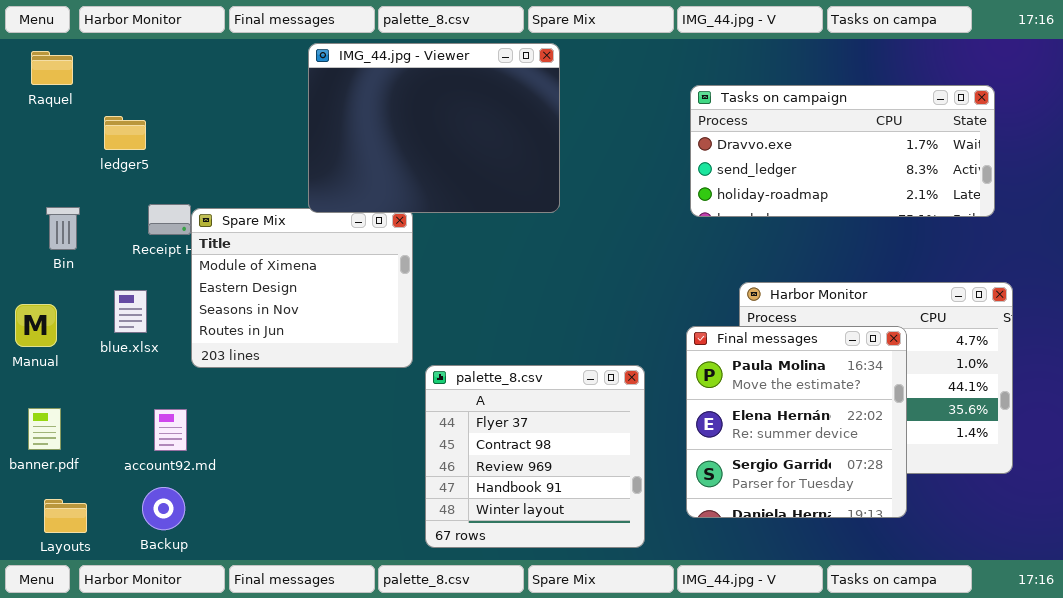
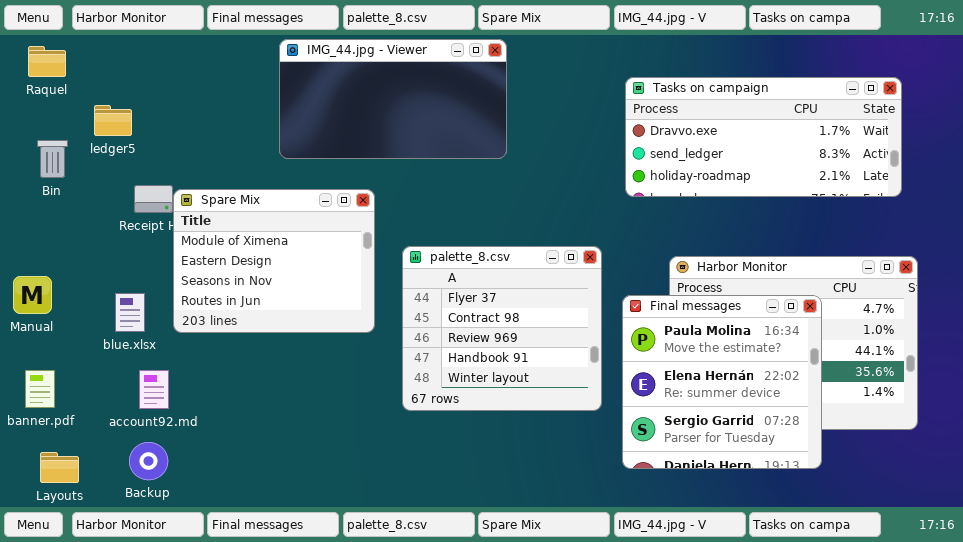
IMG_44.jpg - Viewer: [308,43,560,213] -> [279,39,507,159], resized
Bin: [46,207,80,250] -> [37,140,68,178], moved
blue.xlsx: [114,290,147,333] -> [115,293,145,332], moved
palette_8.csv: [425,365,645,548] -> [402,246,602,411], moved

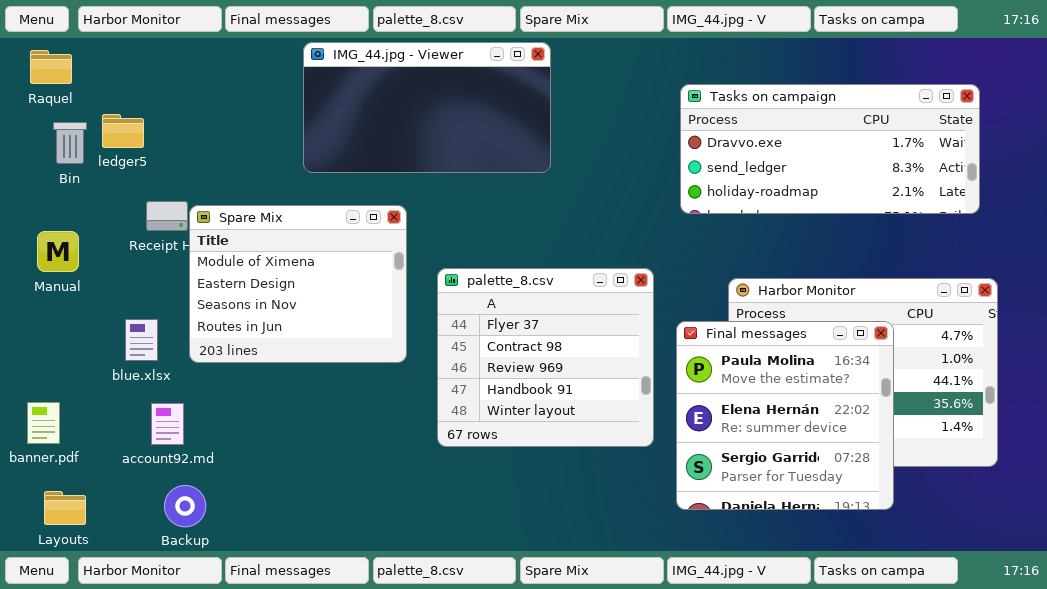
Bin: [37,140,68,178] -> [53,122,87,164], moved
Manual: [13,276,52,314] -> [37,231,79,272], moved
Backup: [129,442,168,480] -> [164,485,206,527], moved

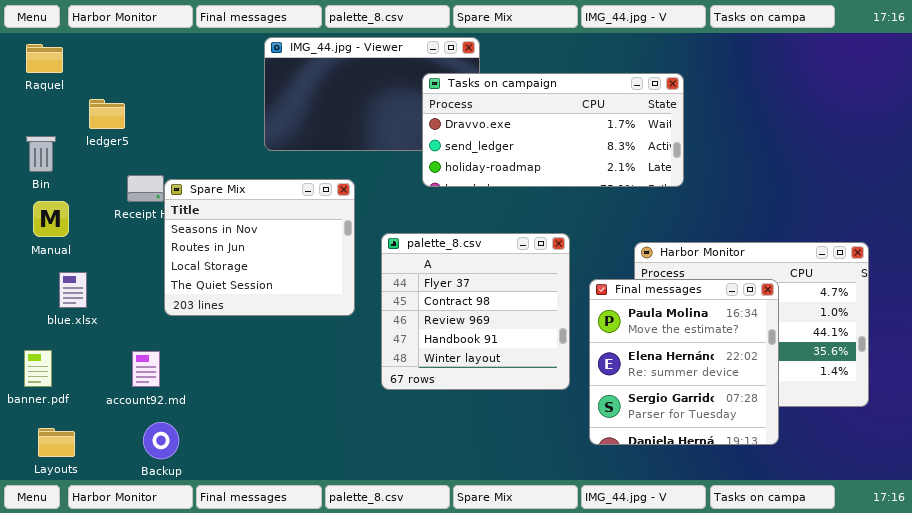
Tasks on campaign: [680,84,980,214] -> [422,73,684,187], moved
Bin: [53,122,87,164] -> [26,136,56,172], moved
Spare Mix: [189,205,407,363] -> [164,179,355,316], scrolled down 2 rows
blue.xlsx: [125,319,158,361] -> [59,272,87,308], moved

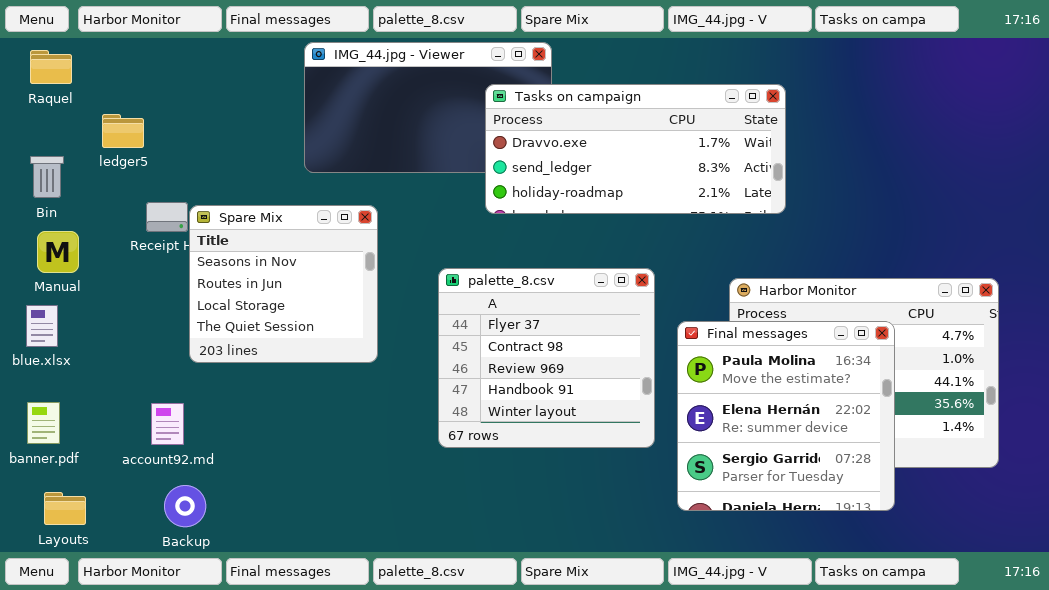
Spare Mix: [164,179,355,316] -> [189,205,378,363], resized
blue.xlsx: [59,272,87,308] -> [26,305,58,347], moved

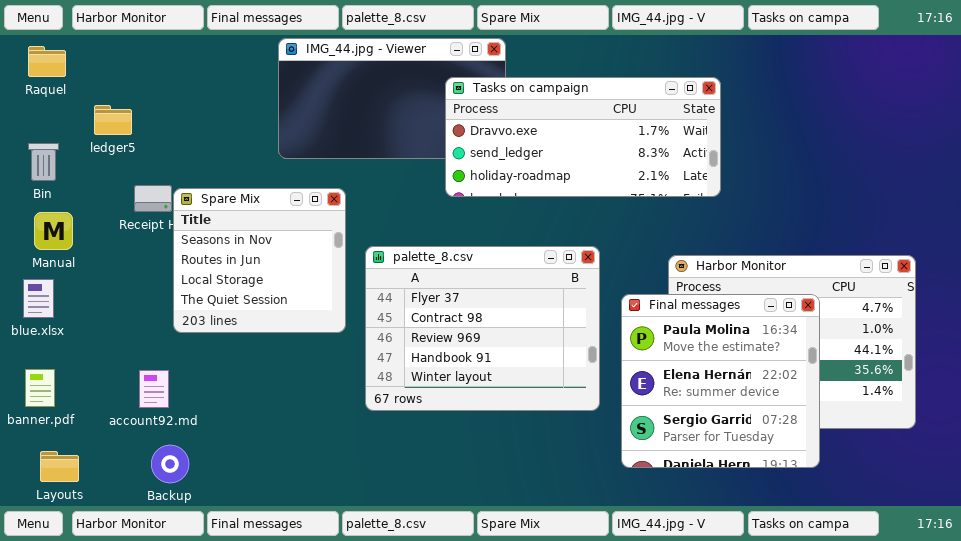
palette_8.csv: [438,268,655,448] -> [365,246,600,411], resized

